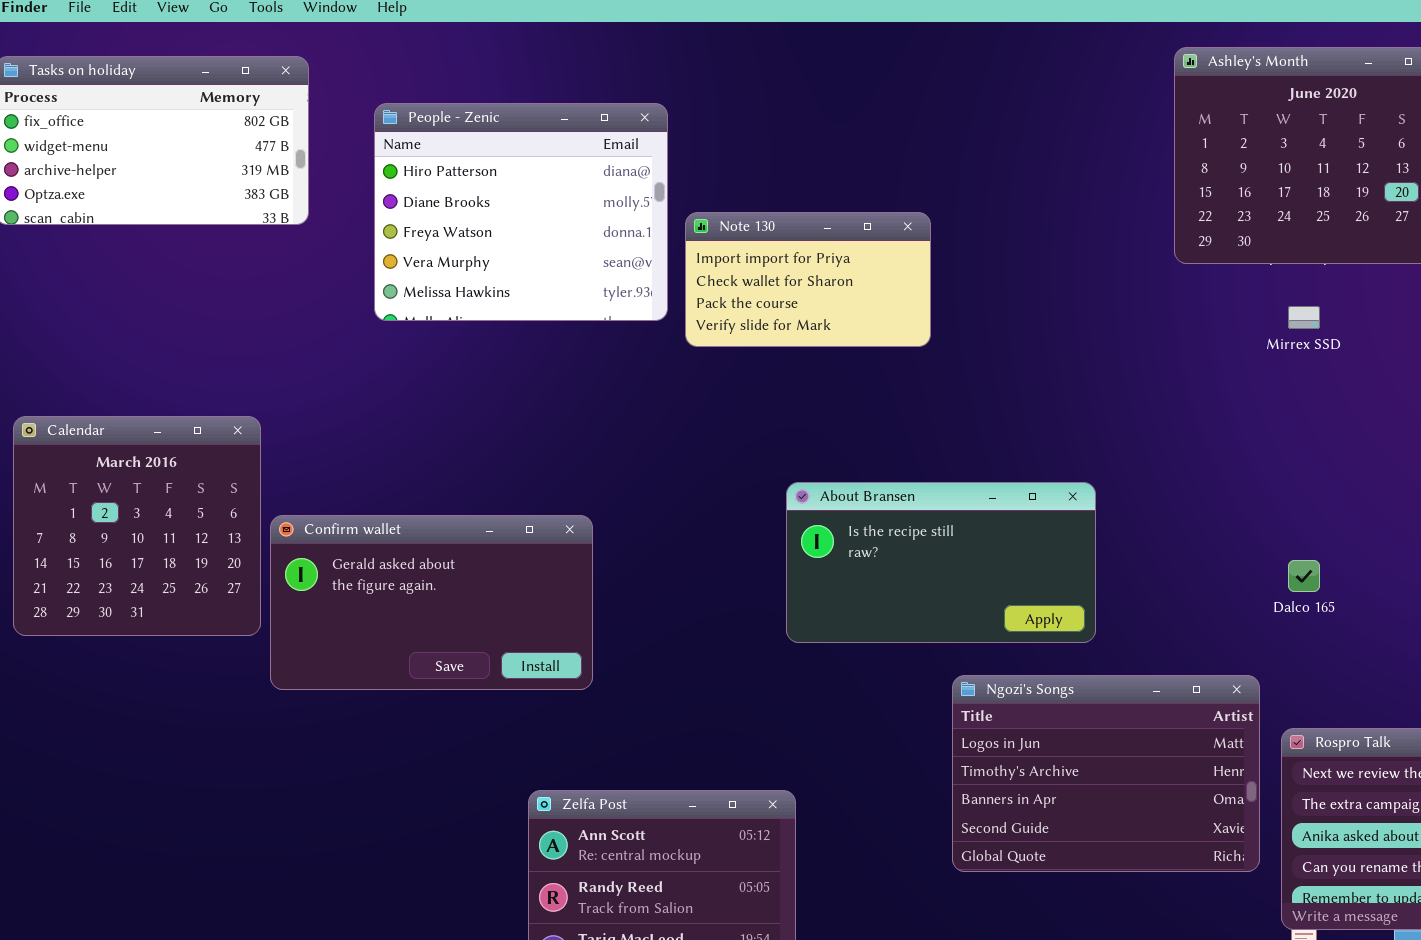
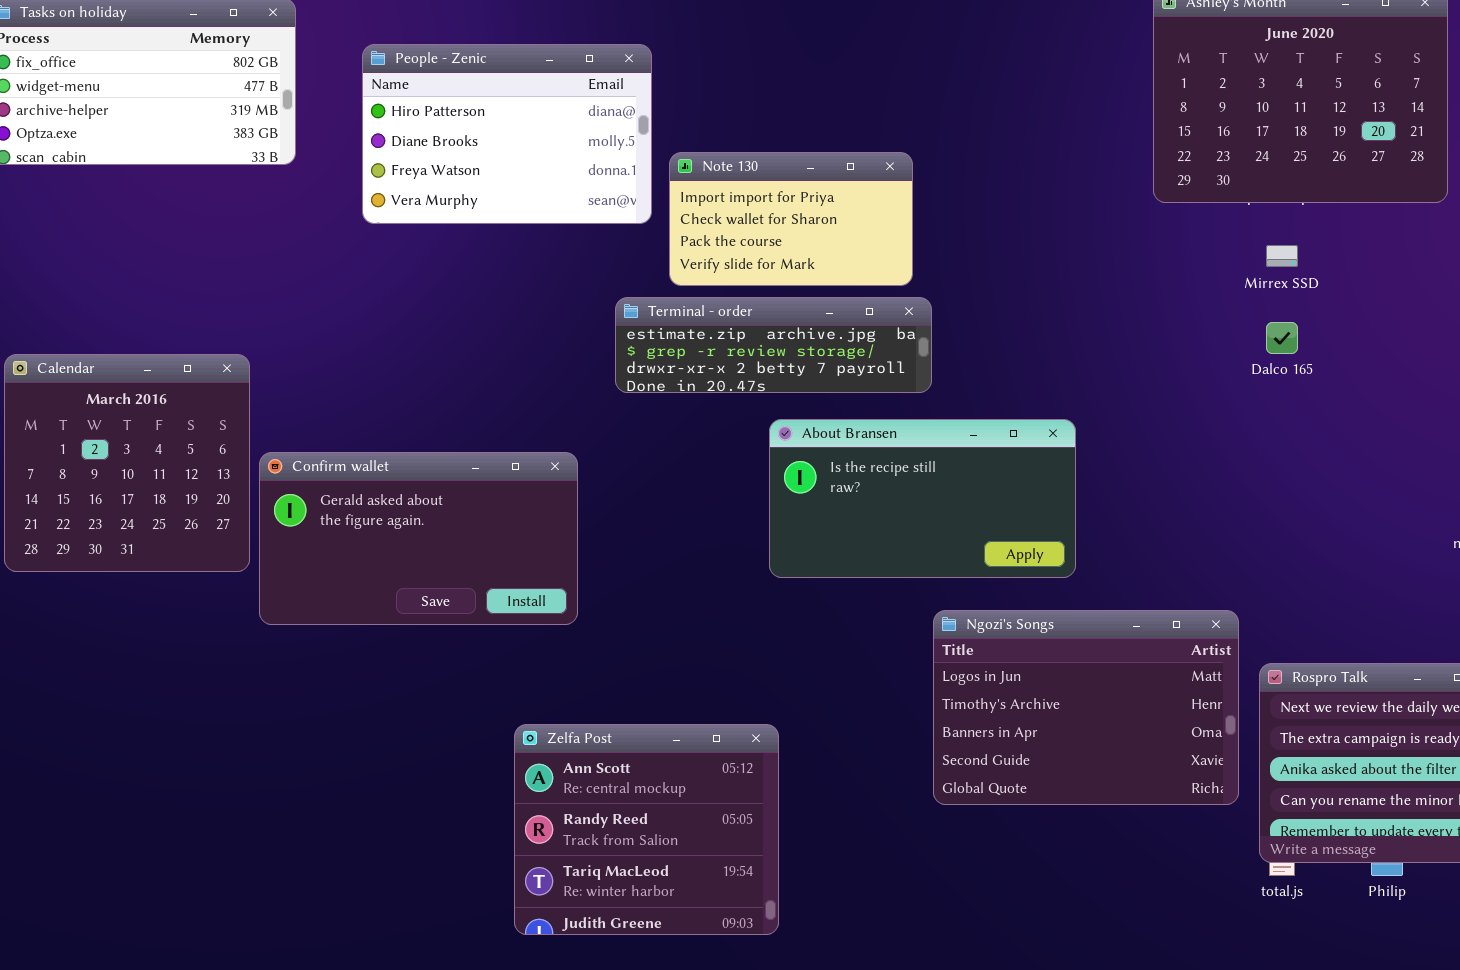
People - Zenic: [374,103,668,321] -> [362,44,652,224], resized
Terminal - order: none -> [615,297,932,393], opened
Dalco 165: [1288,560,1320,592] -> [1266,322,1298,354], moved

